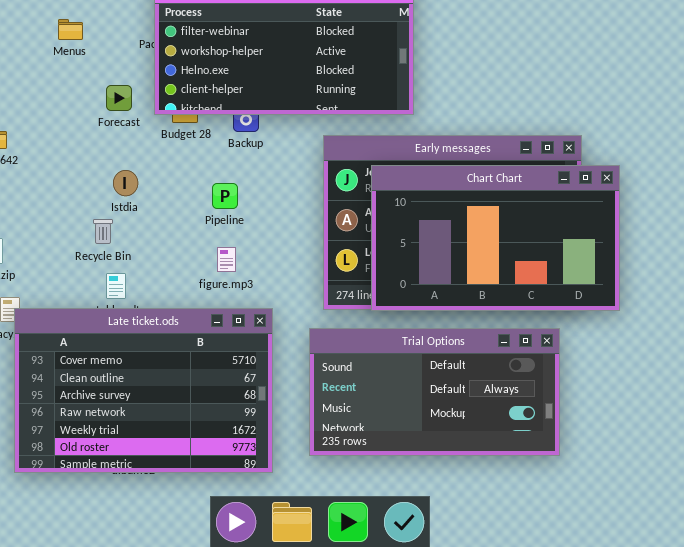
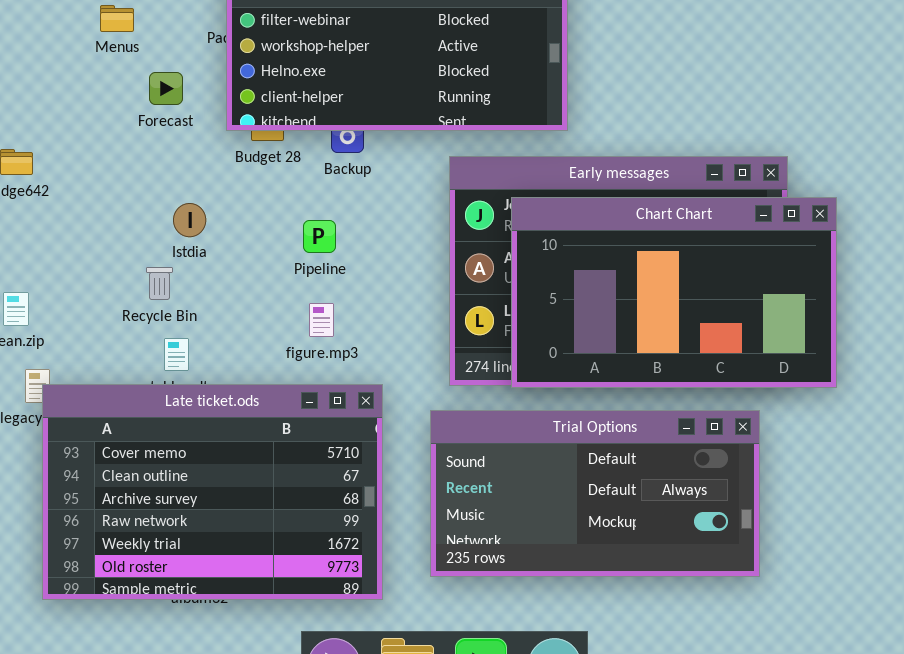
Forecast: [106,85,132,111] -> [149,72,183,105], moved

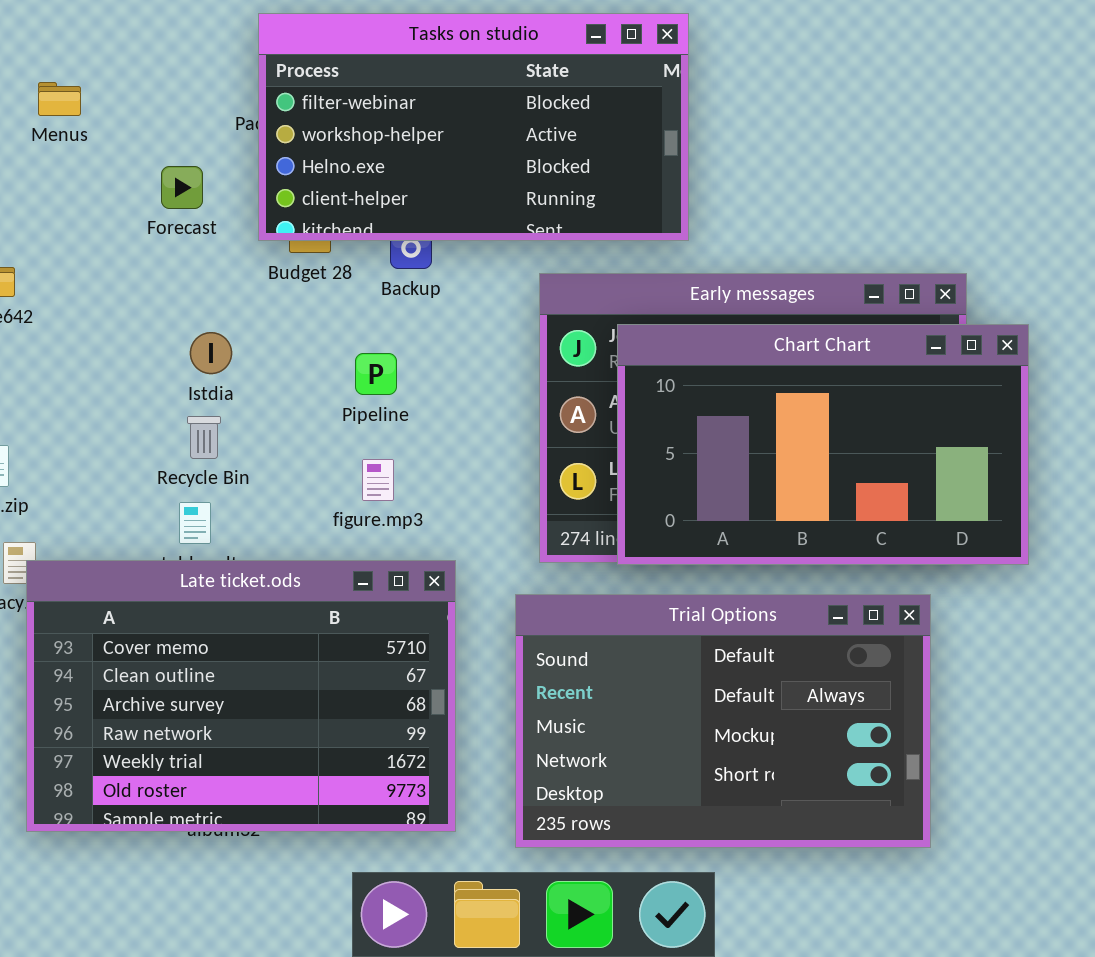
Menus: [100,5,134,32] -> [38,82,81,116], moved
Recycle Bin: [146,267,173,300] -> [187,416,221,459], moved
Trial Options: [430,410,760,577] -> [515,594,931,848], resized

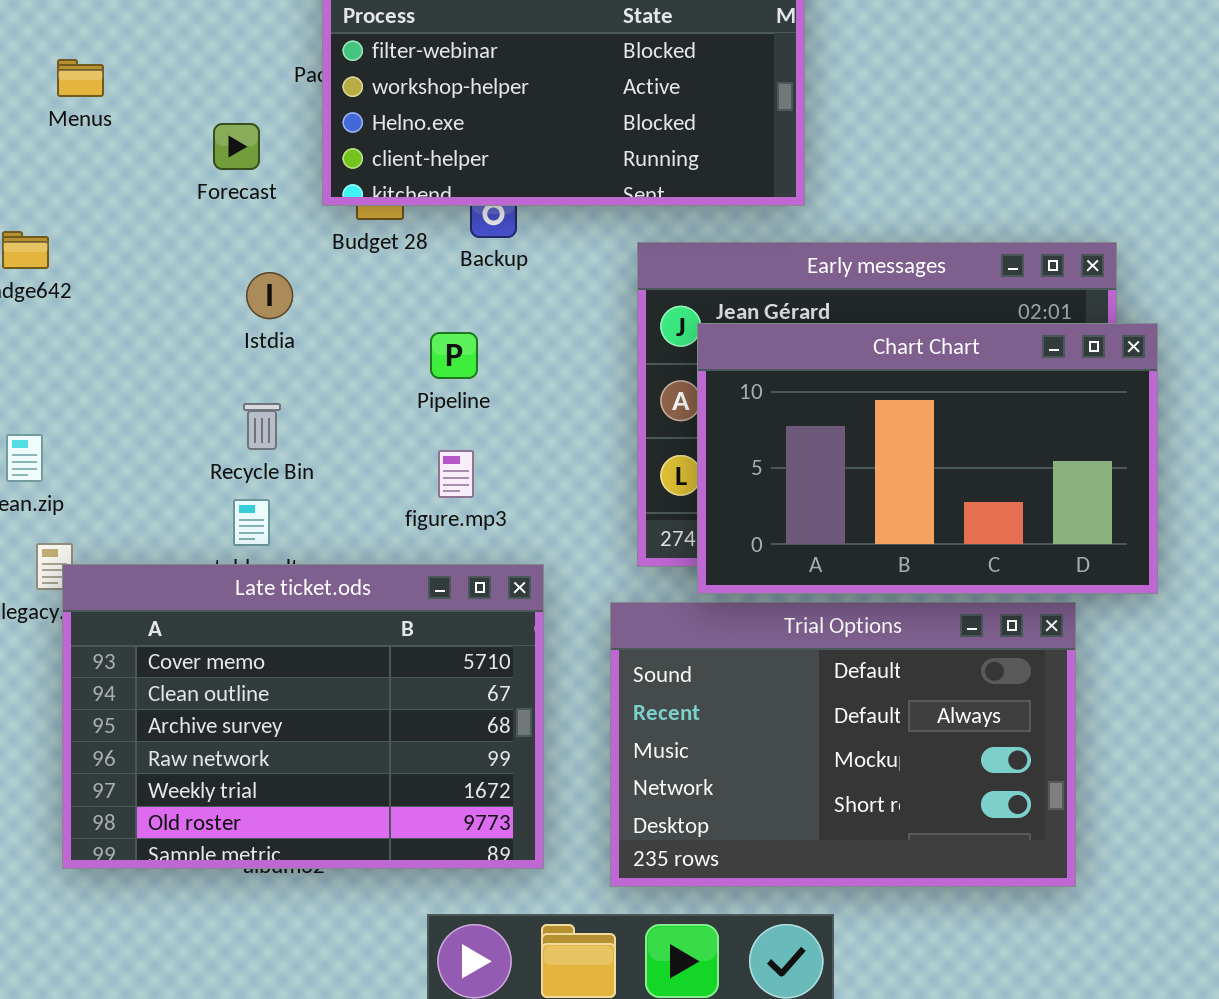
Menus: [38,82,81,116] -> [57,59,104,97], moved
Chart Chart: [617,324,1029,565] -> [697,323,1158,594], moved
Istdia: [190,332,232,374] -> [246,272,293,319], moved

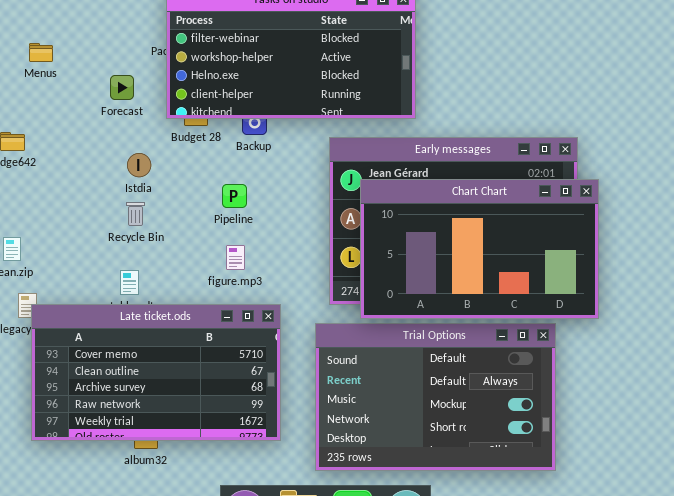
Recycle Bin: [243,403,281,450] -> [126,202,145,226], moved
Late ticket.ods: [62,564,544,869] -> [31,304,281,441], resized

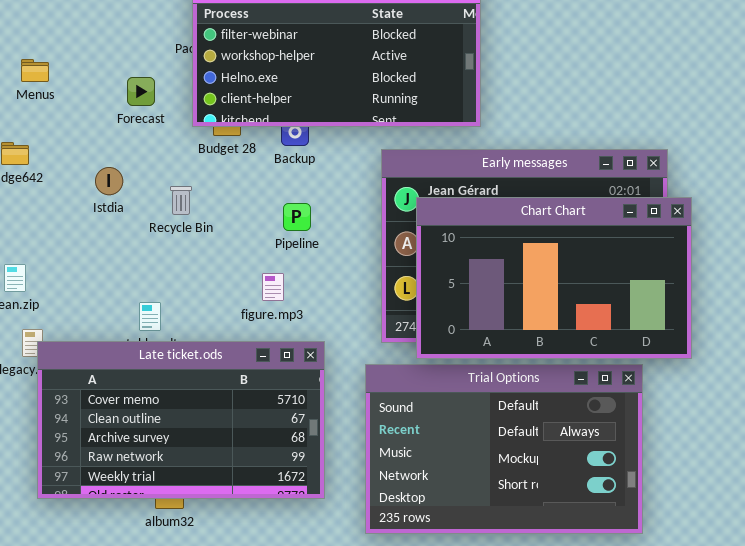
Menus: [29,43,53,62] -> [21,59,49,82], moved
Istdia: [127,153,151,177] -> [95,167,123,195], moved
Pipeline: [222,184,247,208] -> [283,203,311,231], moved
Recycle Bin: [126,202,145,226] -> [170,186,192,215], moved

